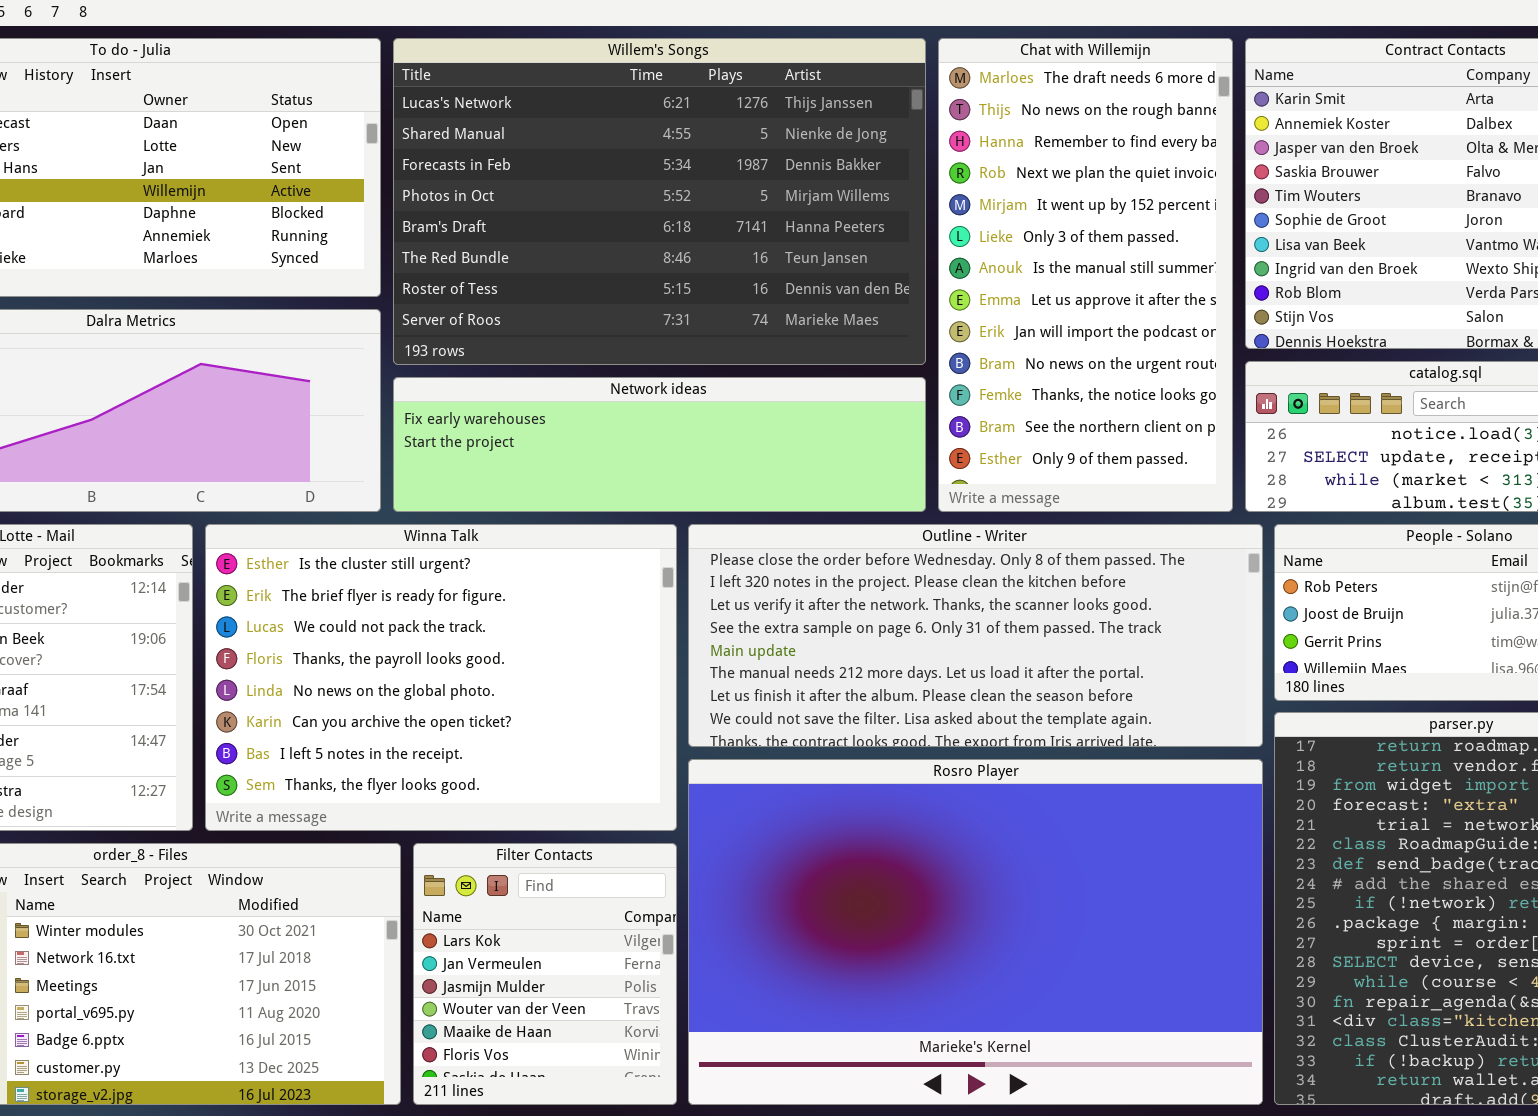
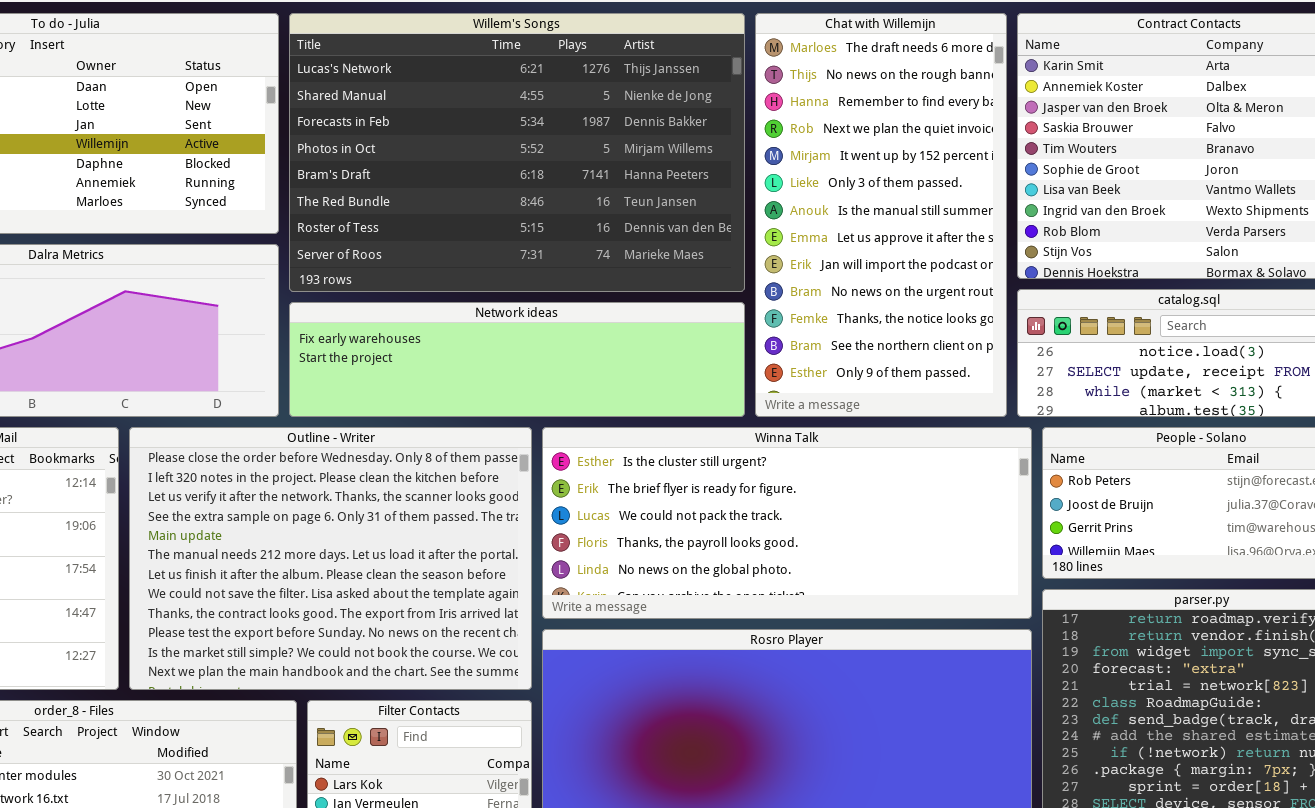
Winna Talk: [205,524,677,831] -> [542,427,1032,619], moved, resized
Outline - Writer: [688,524,1263,747] -> [129,427,532,690], moved, resized

